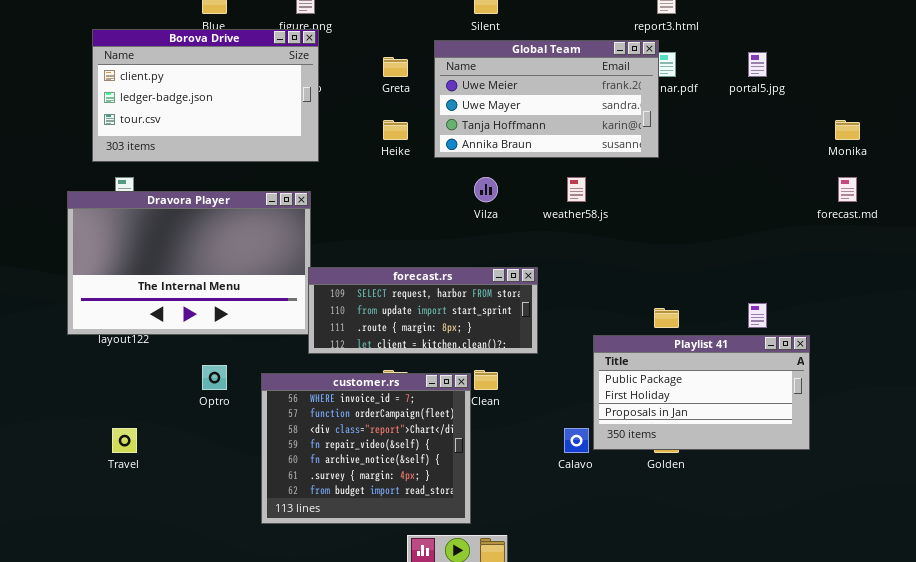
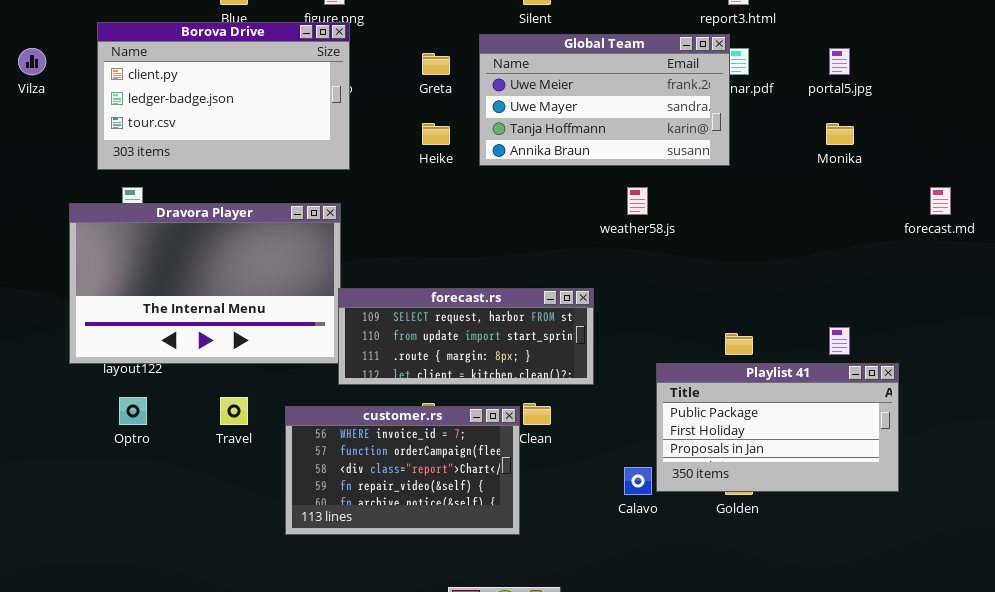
Monika: [835,120,860,140] -> [826,123,854,145], moved
Vilza: [474,177,498,202] -> [18,48,46,75], moved
Optro: [202,365,227,390] -> [119,397,147,425], moved
customer.rs: [261,373,471,524] -> [285,406,520,535], resized
Travel: [112,428,137,453] -> [220,397,248,425], moved

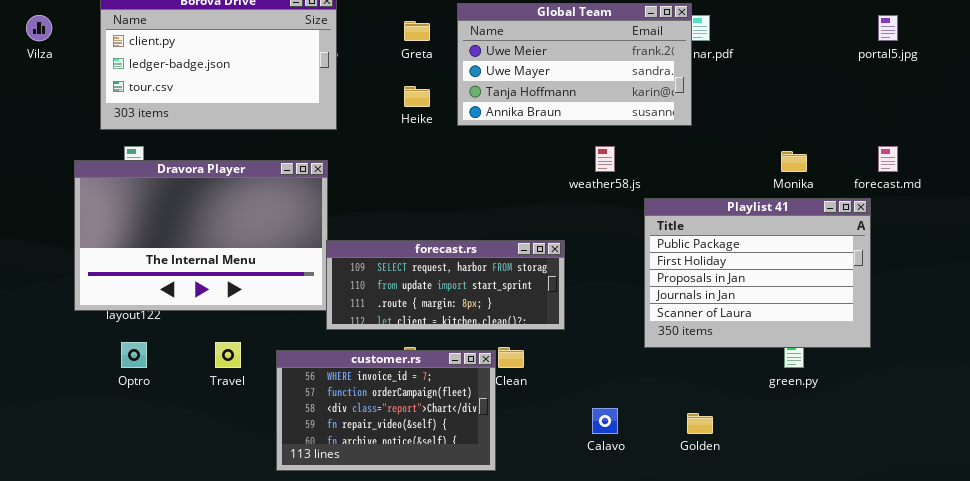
portal5.jpg: [829,48,850,75] -> [878,15,898,41], moved
Monika: [826,123,854,145] -> [781,151,807,172], moved
Playlist 41: [656,363,899,492] -> [644,198,871,348], moved, resized

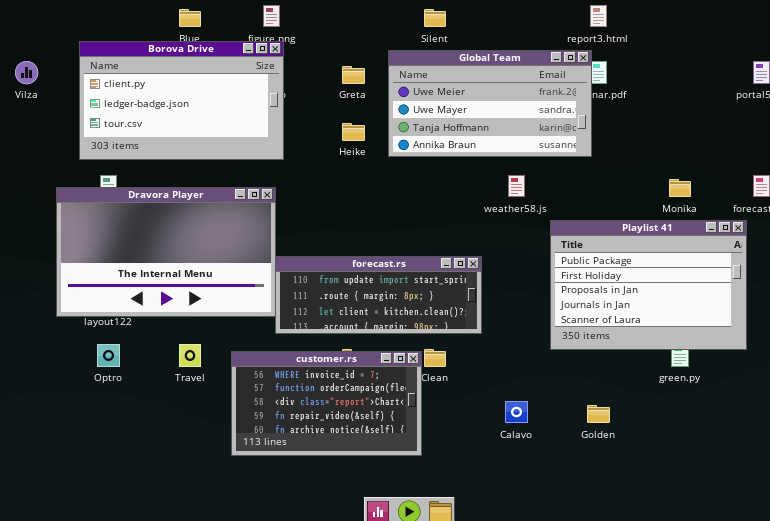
forecast.rs: [326,240,565,330] -> [275,256,482,334], scrolled down 1 row

